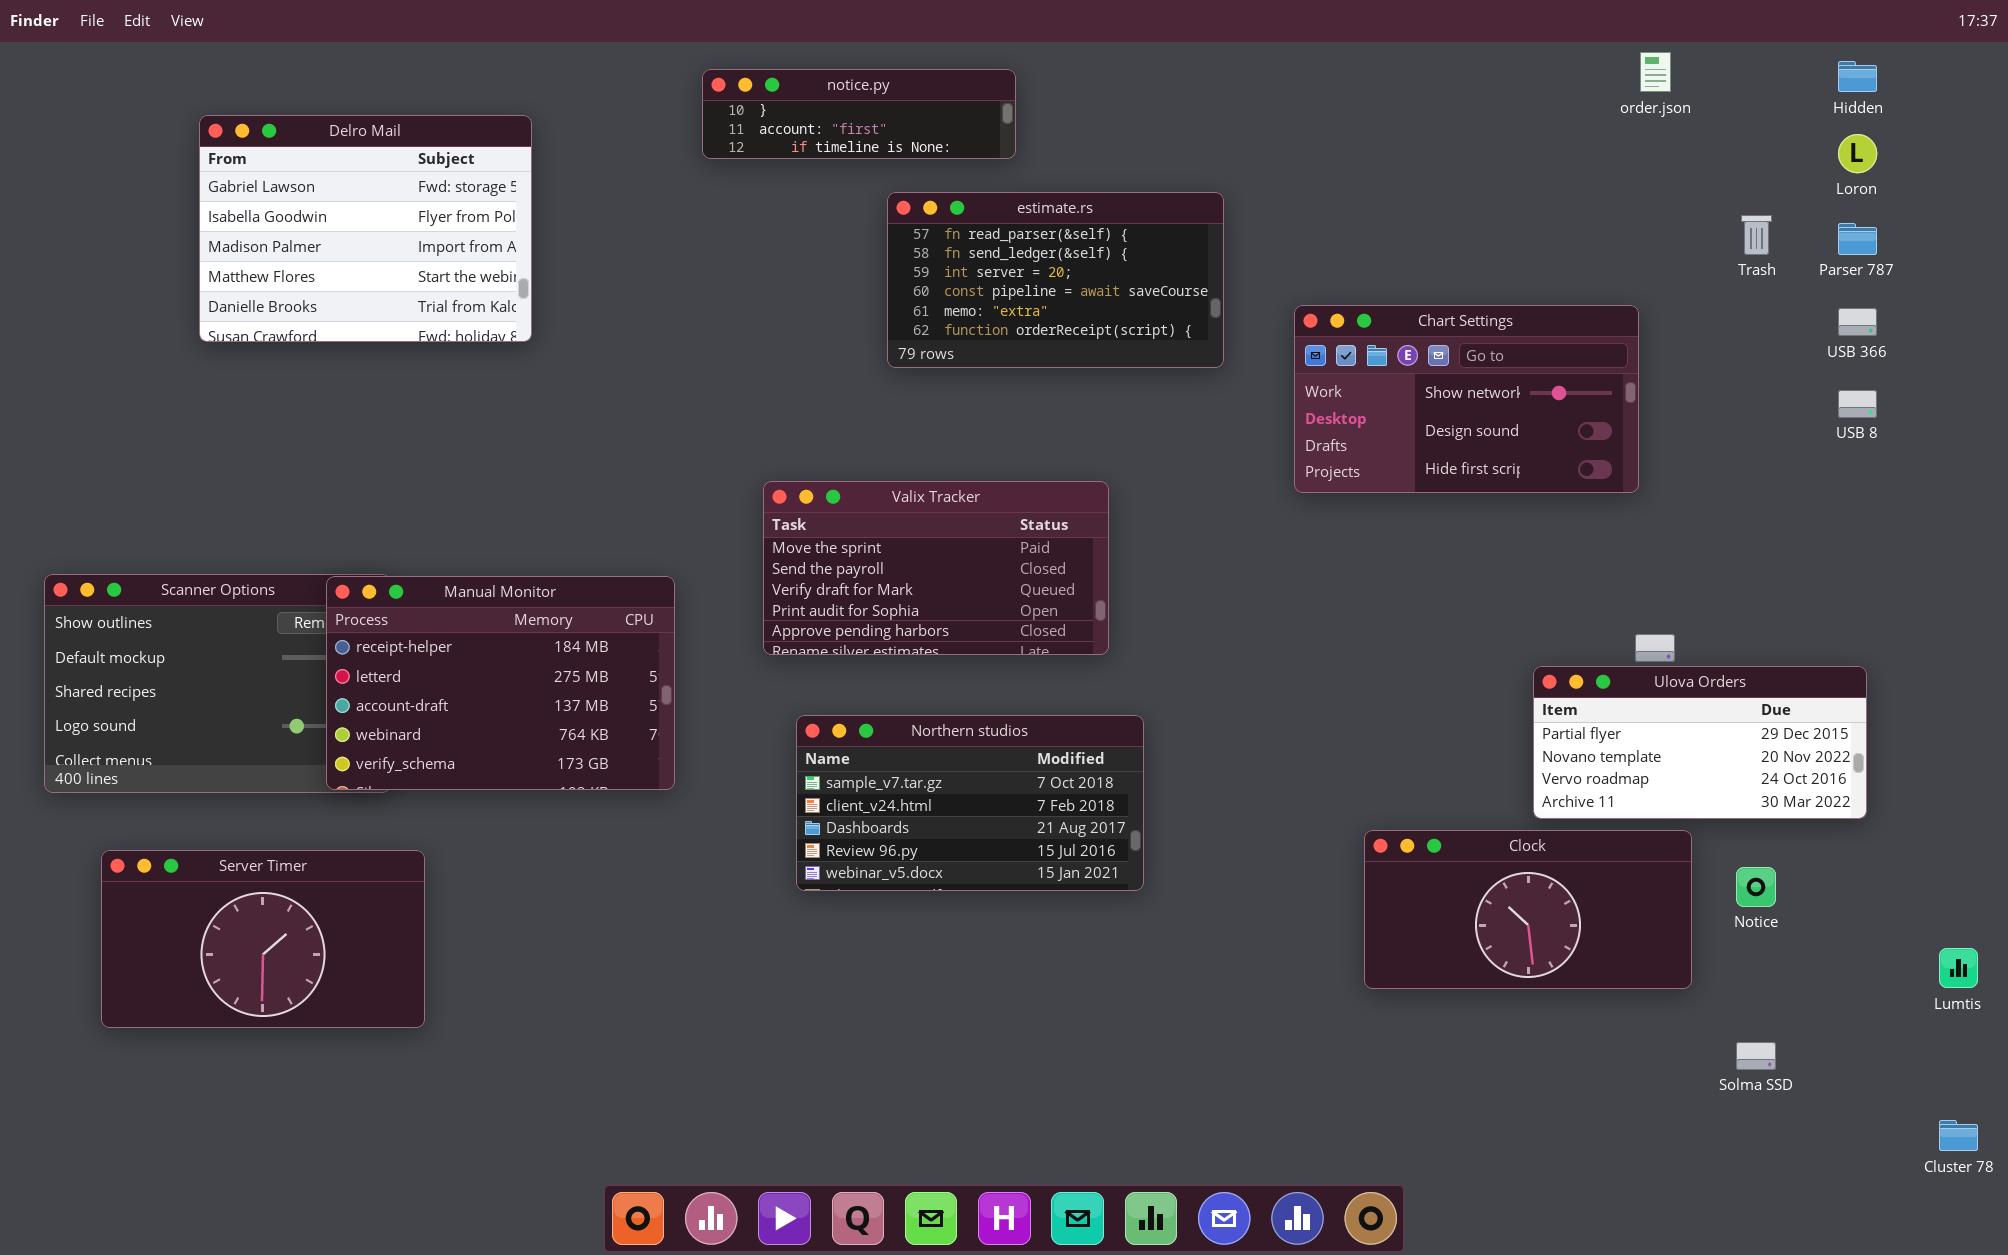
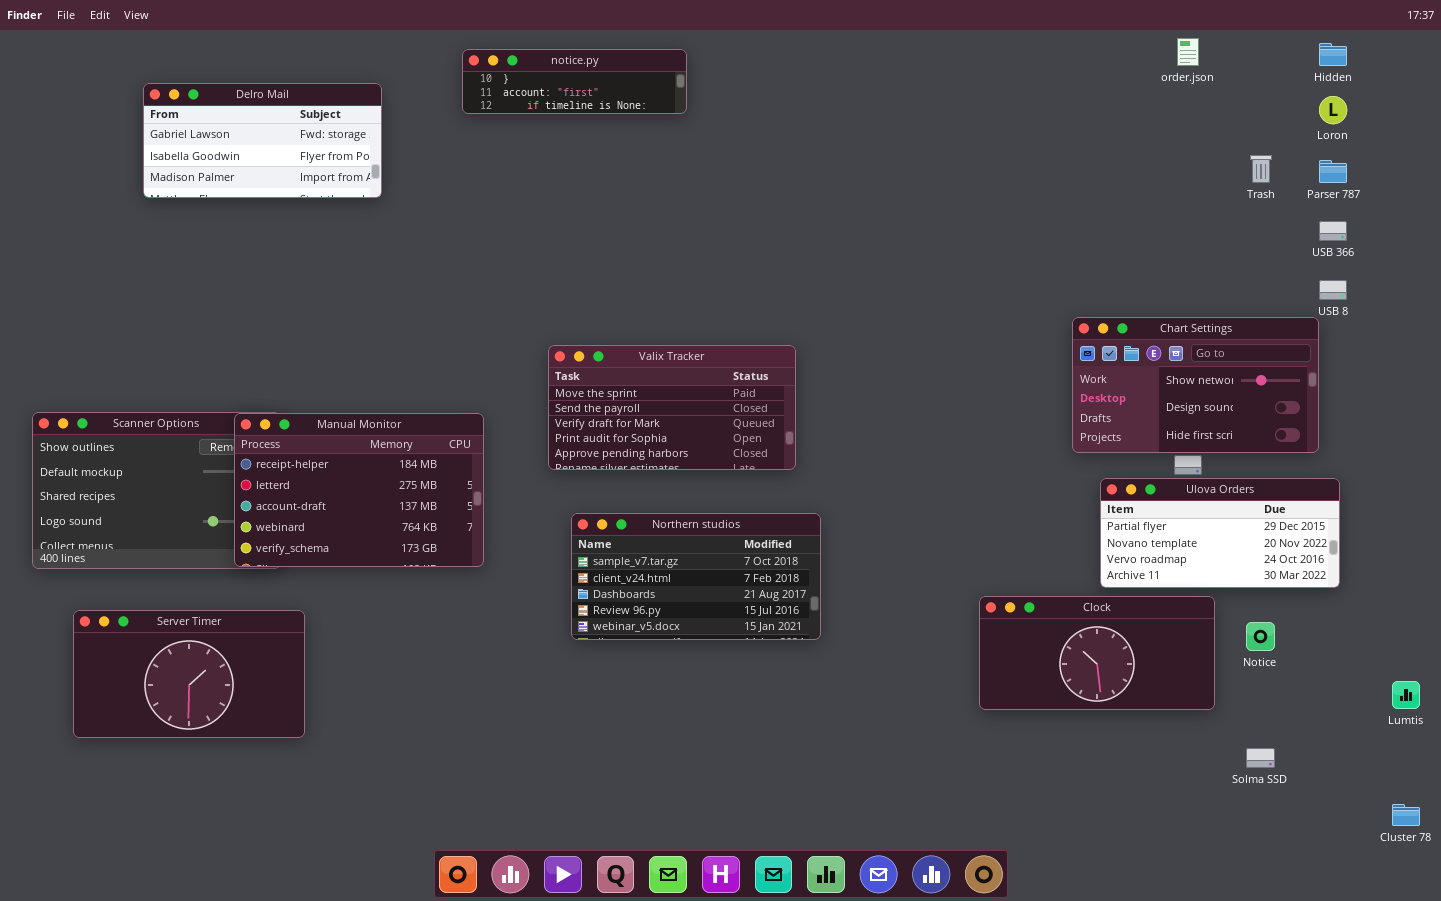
notice.py: [702,69,1016,159] -> [462,49,687,114], moved
Delro Mail: [199,115,532,342] -> [143,83,382,198], resized
estimate.rs: [887,192,1224,368] -> none, closed
Chart Settings: [1294,305,1639,493] -> [1072,317,1319,453], moved

